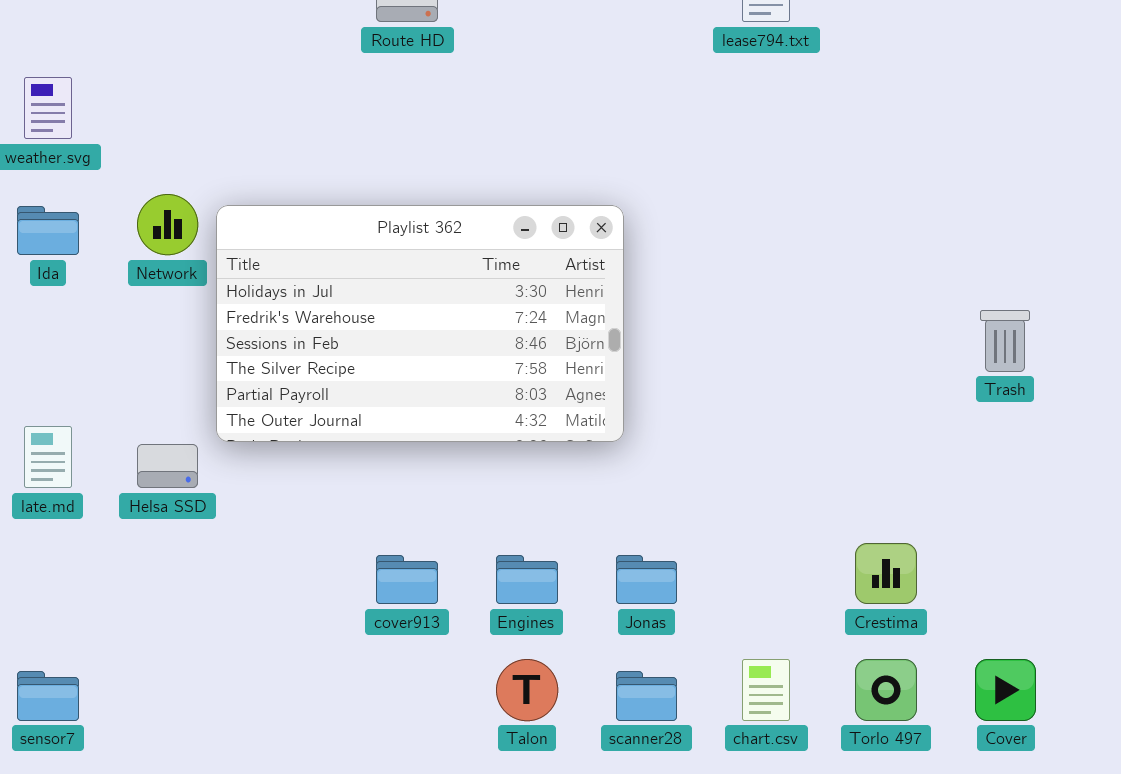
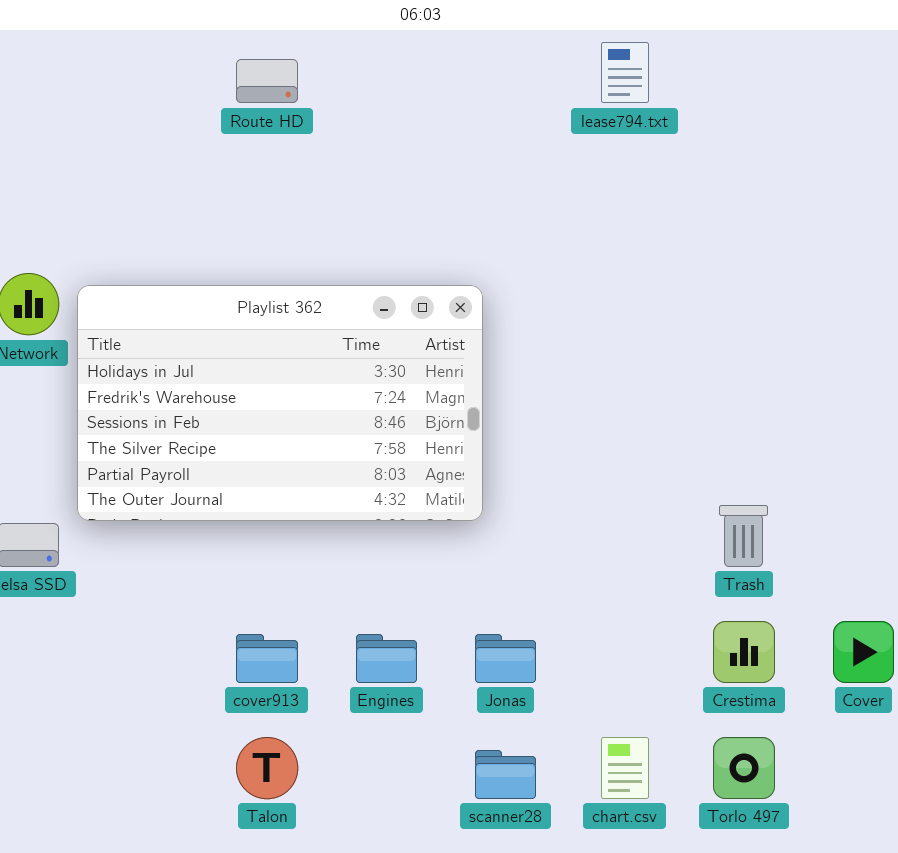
Trash: [980,310,1030,372] -> [719,505,768,567], moved
Talon: [496,659,558,721] -> [236,737,298,799], moved
Cover: [975,659,1036,721] -> [833,621,894,683], moved

